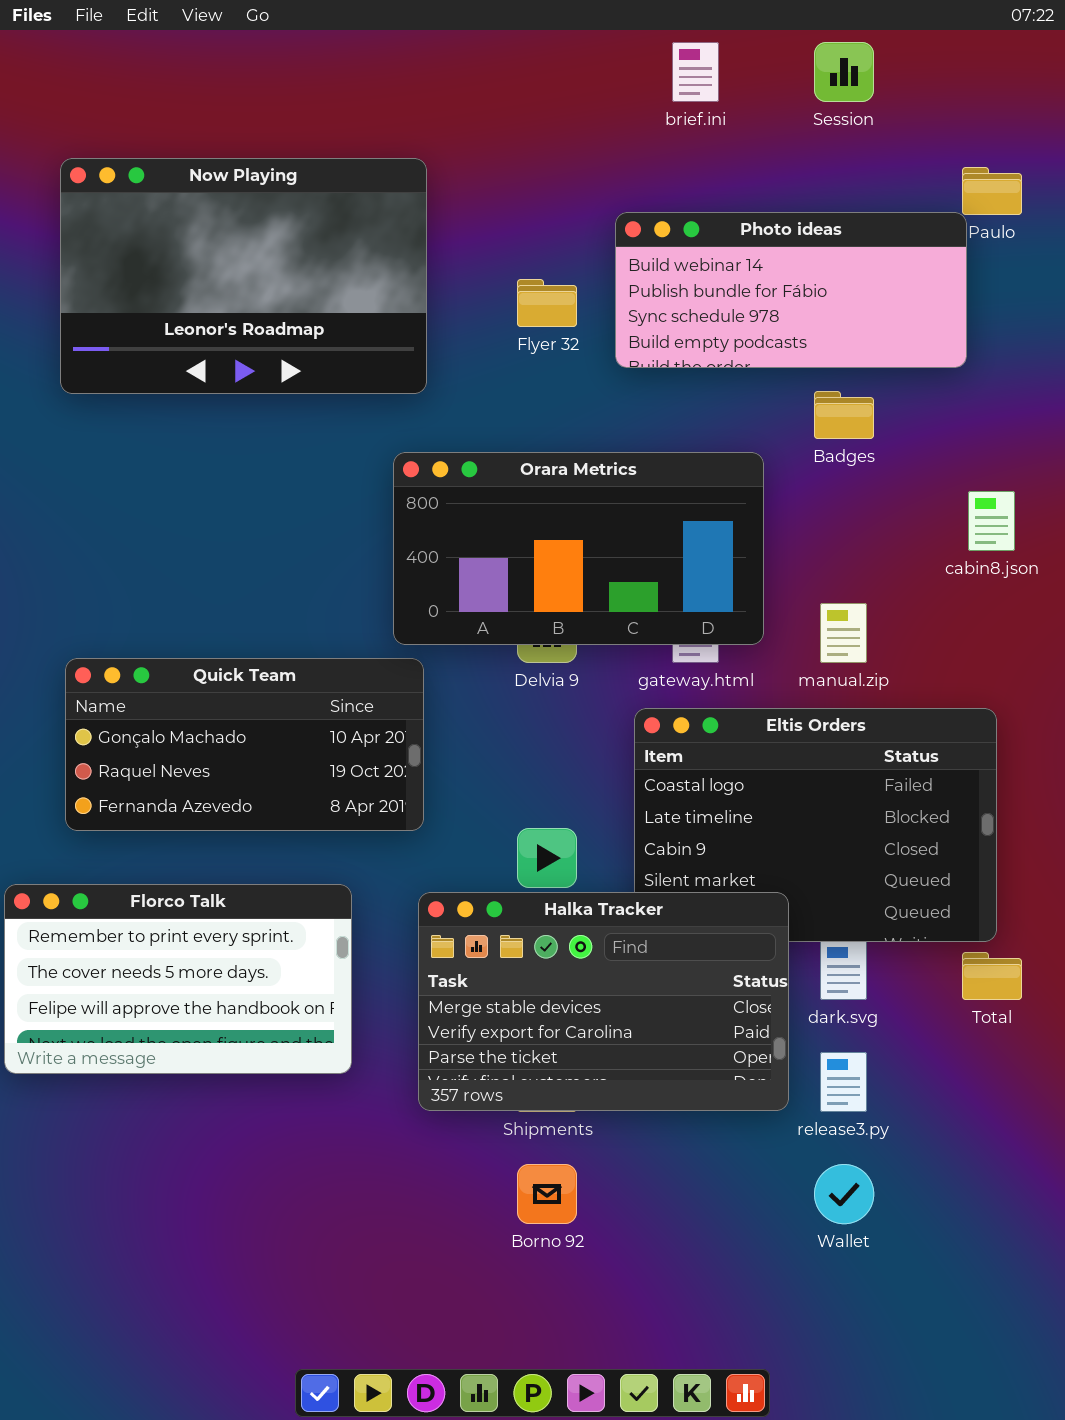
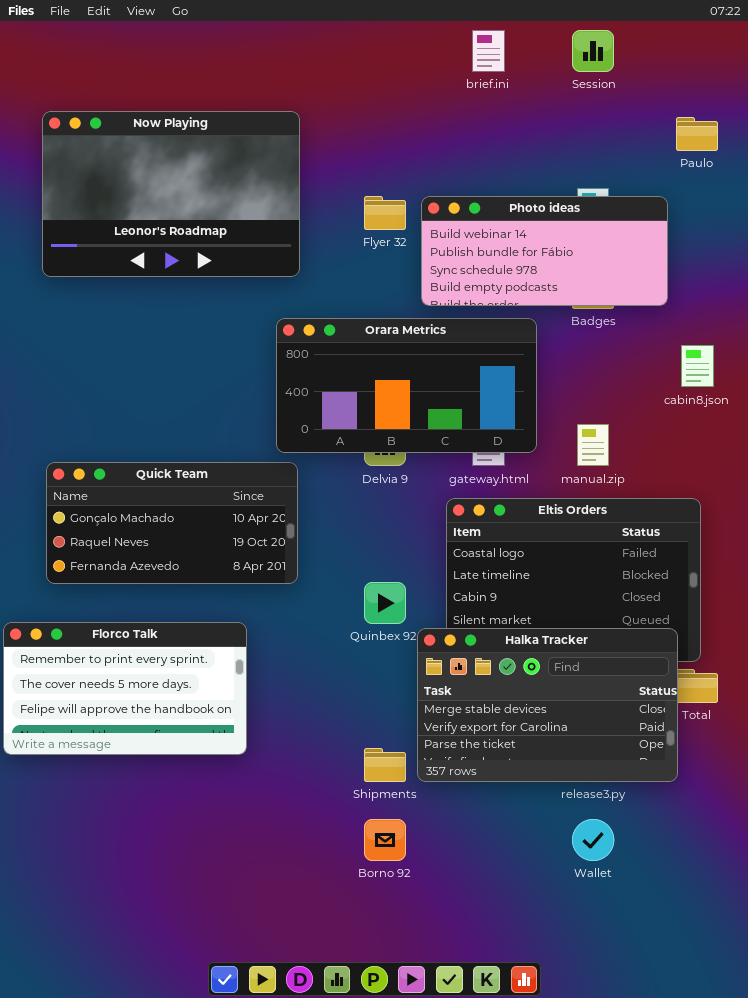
Photo ideas: [615,212,967,368] -> [421,196,668,306], moved
Halka Tracker: [418,892,789,1111] -> [417,628,678,782], moved

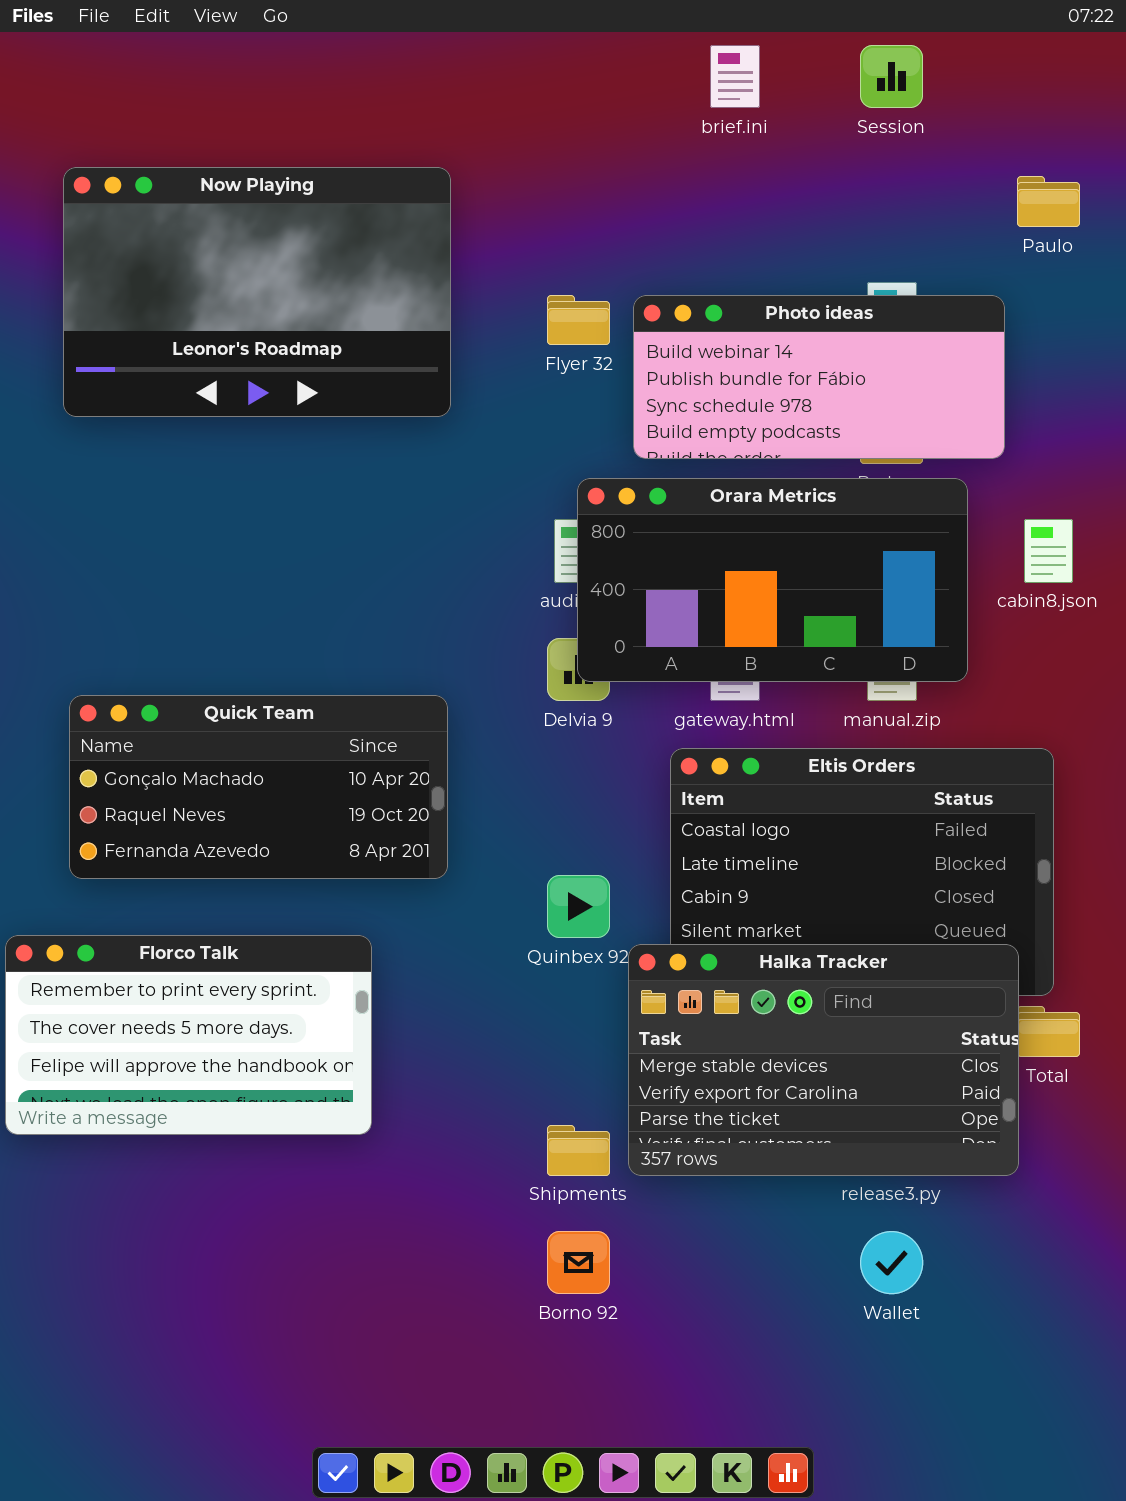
Orara Metrics: [276,318,537,453] -> [577,478,968,682], moved

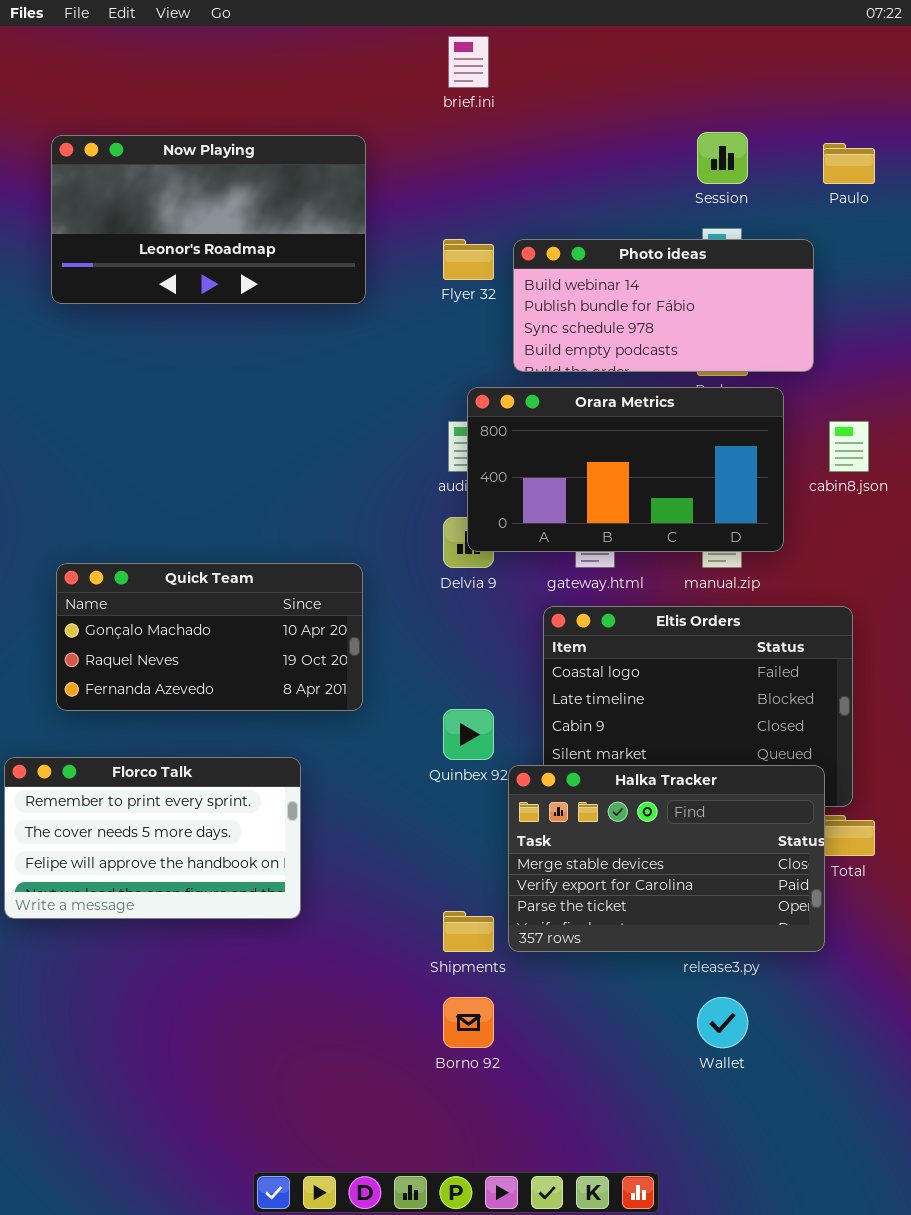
brief.ini: [710,45,760,108] -> [448,36,489,88], moved
Session: [860,45,923,108] -> [697,132,748,184], moved
Now Playing: [63,167,451,417] -> [51,135,366,304], resized

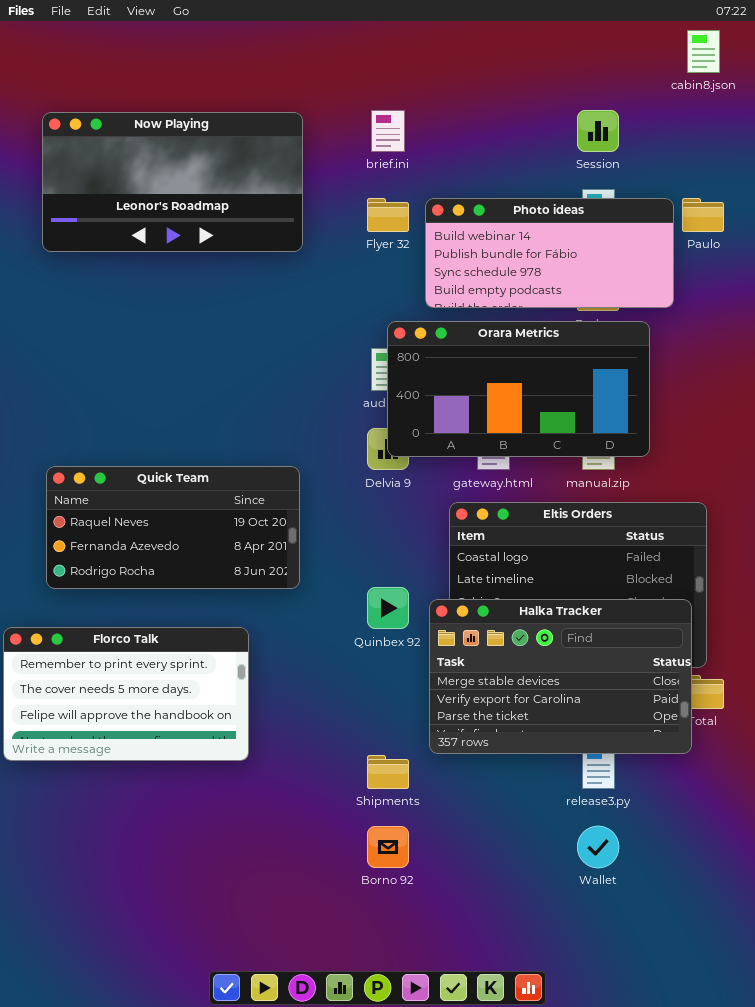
brief.ini: [448,36,489,88] -> [371,110,405,152], moved
Paulo: [823,143,875,184] -> [682,198,724,232], moved
cabin8.json: [829,421,869,472] -> [687,30,720,73], moved
Quick Team: [56,563,363,711] -> [46,466,300,589], scrolled down 1 row
Halka Tracker: [508,765,825,952] -> [429,599,692,754], moved

